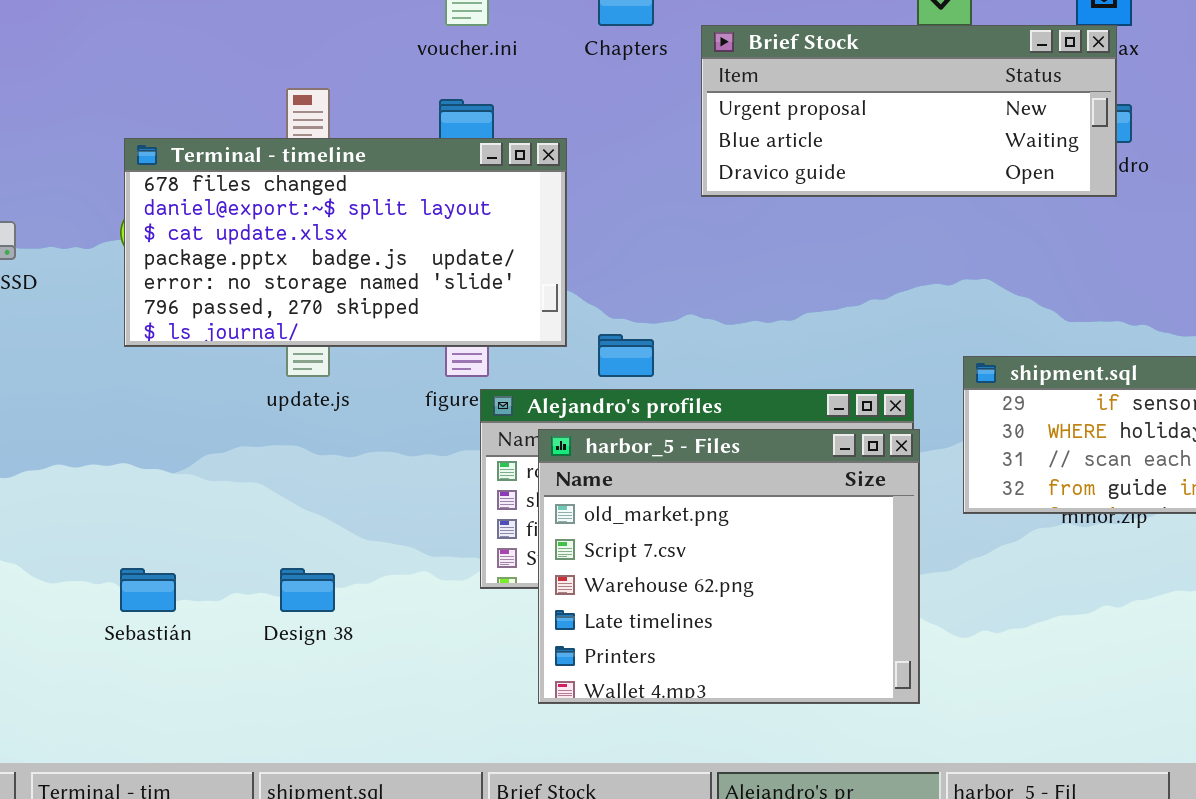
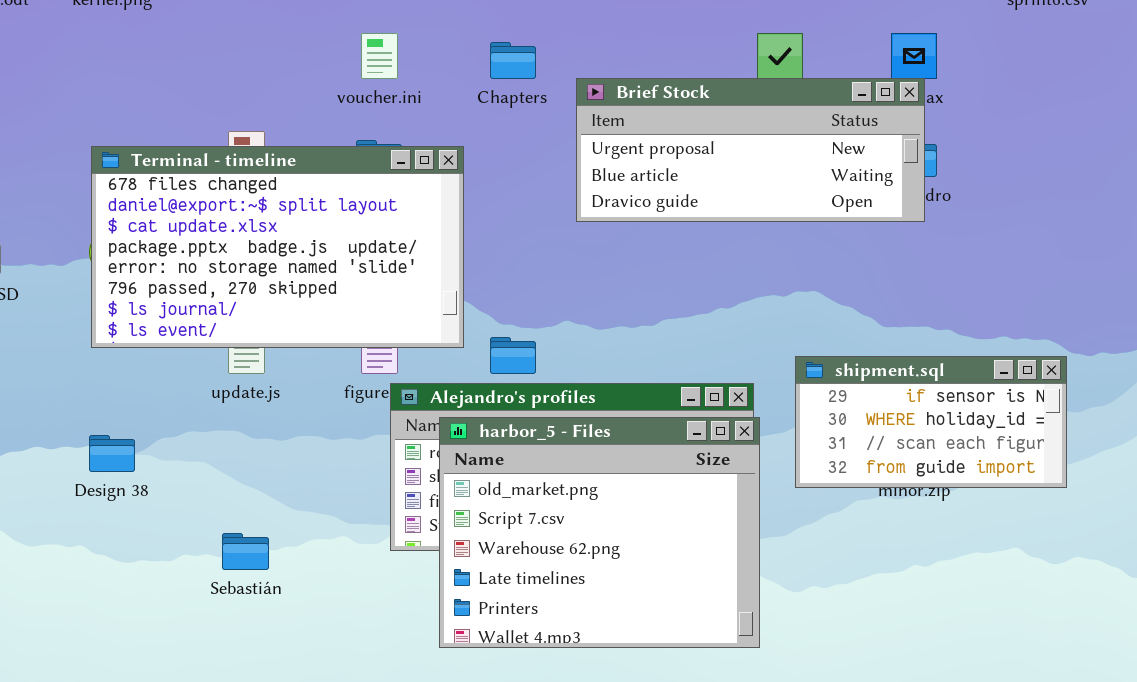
Terminal - timeline: [124,138,567,347] -> [91,146,464,348], resized
Sebastián: [120,568,176,612] -> [222,533,269,570], moved
Design 38: [280,568,335,612] -> [89,435,135,472], moved

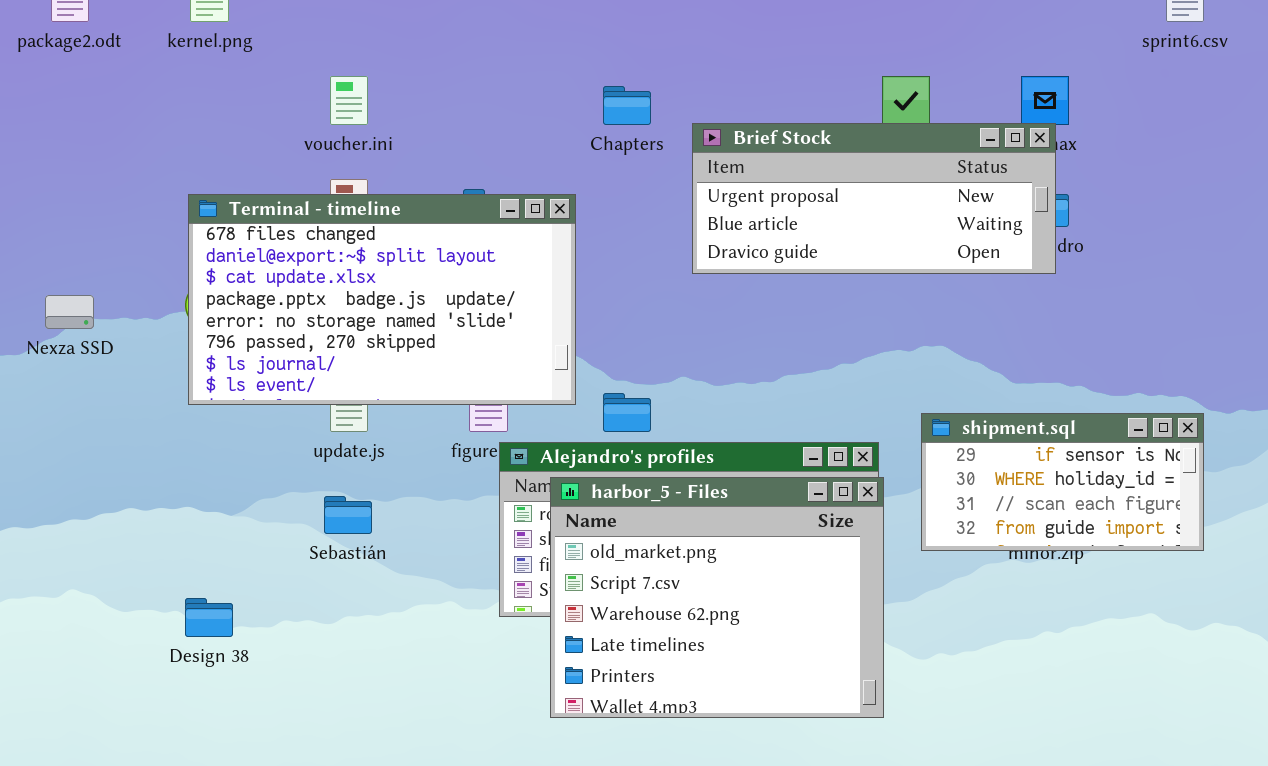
voucher.ini: [361,33,398,79] -> [330,76,368,125], moved
Design 38: [89,435,135,472] -> [185,598,233,637], moved
Sebastián: [222,533,269,570] -> [324,496,372,534], moved

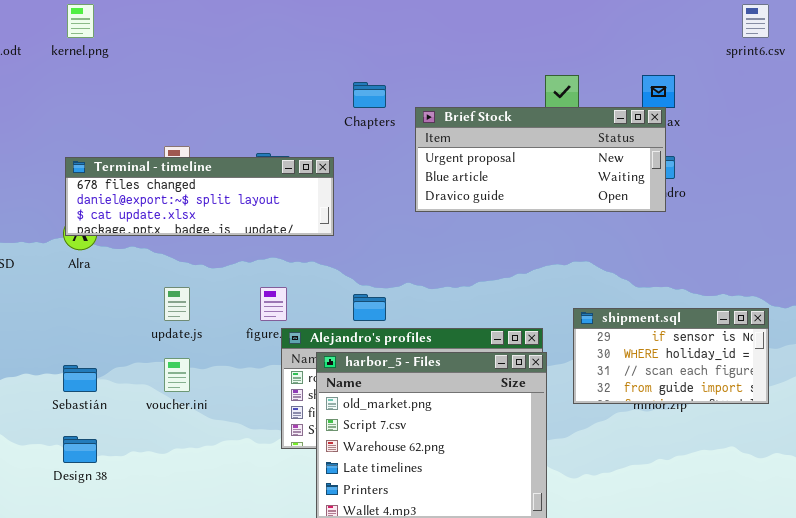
voucher.ini: [330,76,368,125] -> [164,358,190,392], moved
Terminal - timeline: [188,194,576,405] -> [65,157,334,236], resized
Sebastián: [324,496,372,534] -> [63,365,97,392], moved

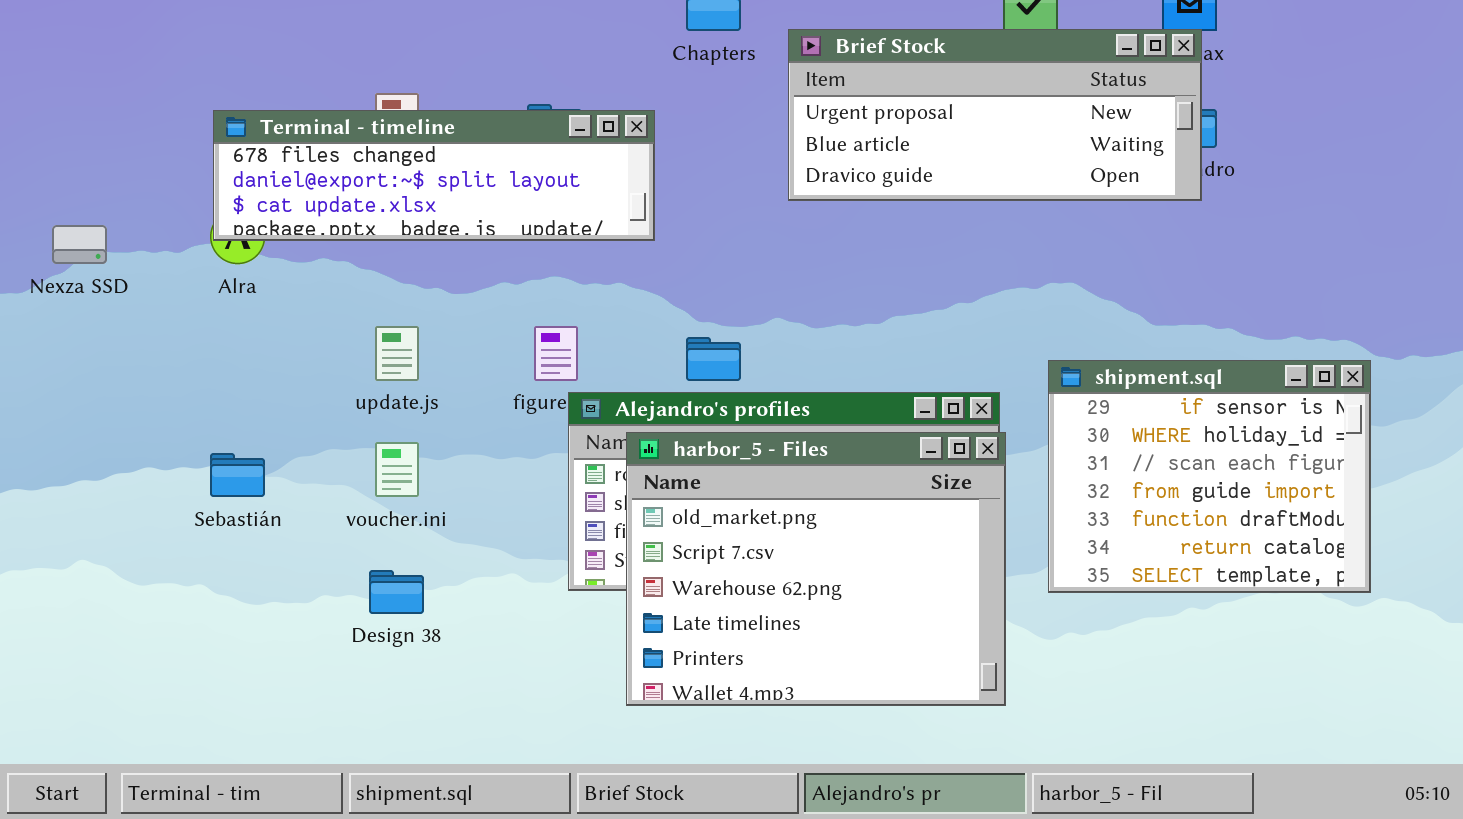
shipment.sql: [573,308,769,404] -> [1048,360,1371,593], resized
Design 38: [63,436,97,463] -> [369,570,424,614], moved

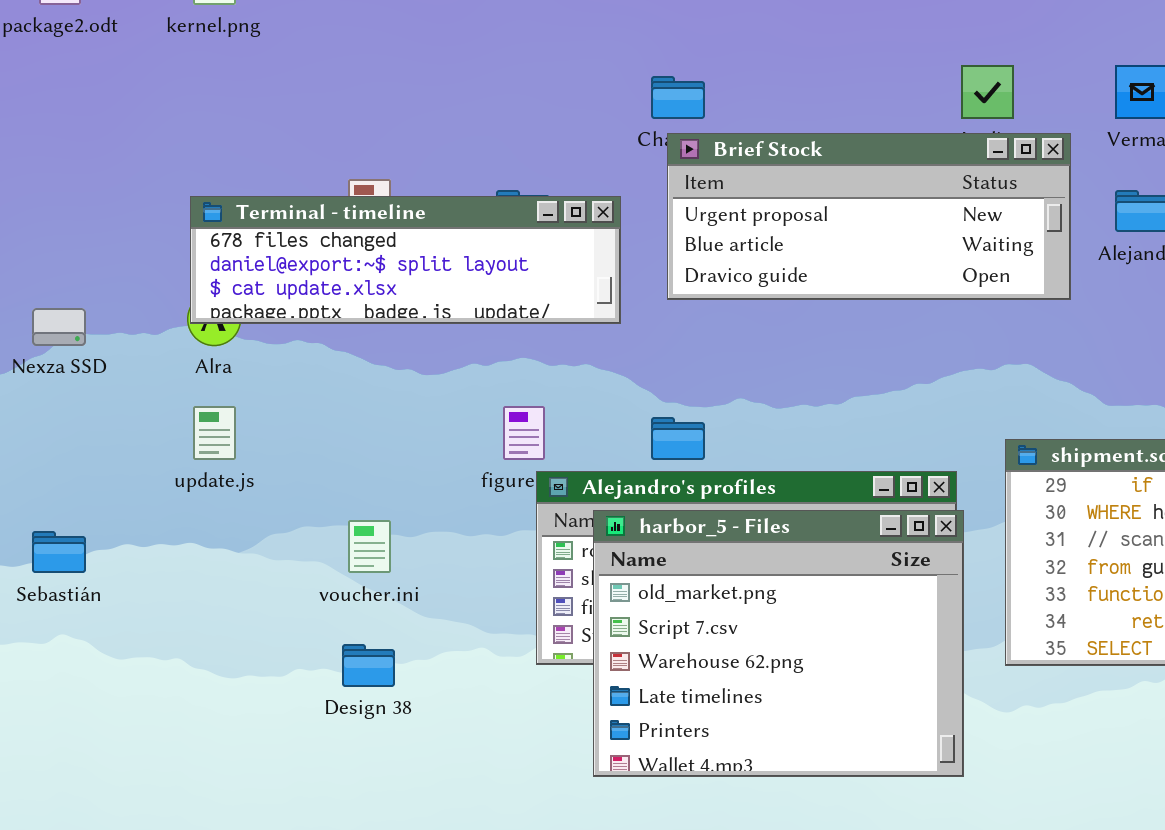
Brief Stock: [788,29,1202,201] -> [667,133,1071,300], moved
update.js: [375,326,419,381] -> [193,406,236,460], moved
Sebastián: [210,453,265,497] -> [32,531,86,573], moved

